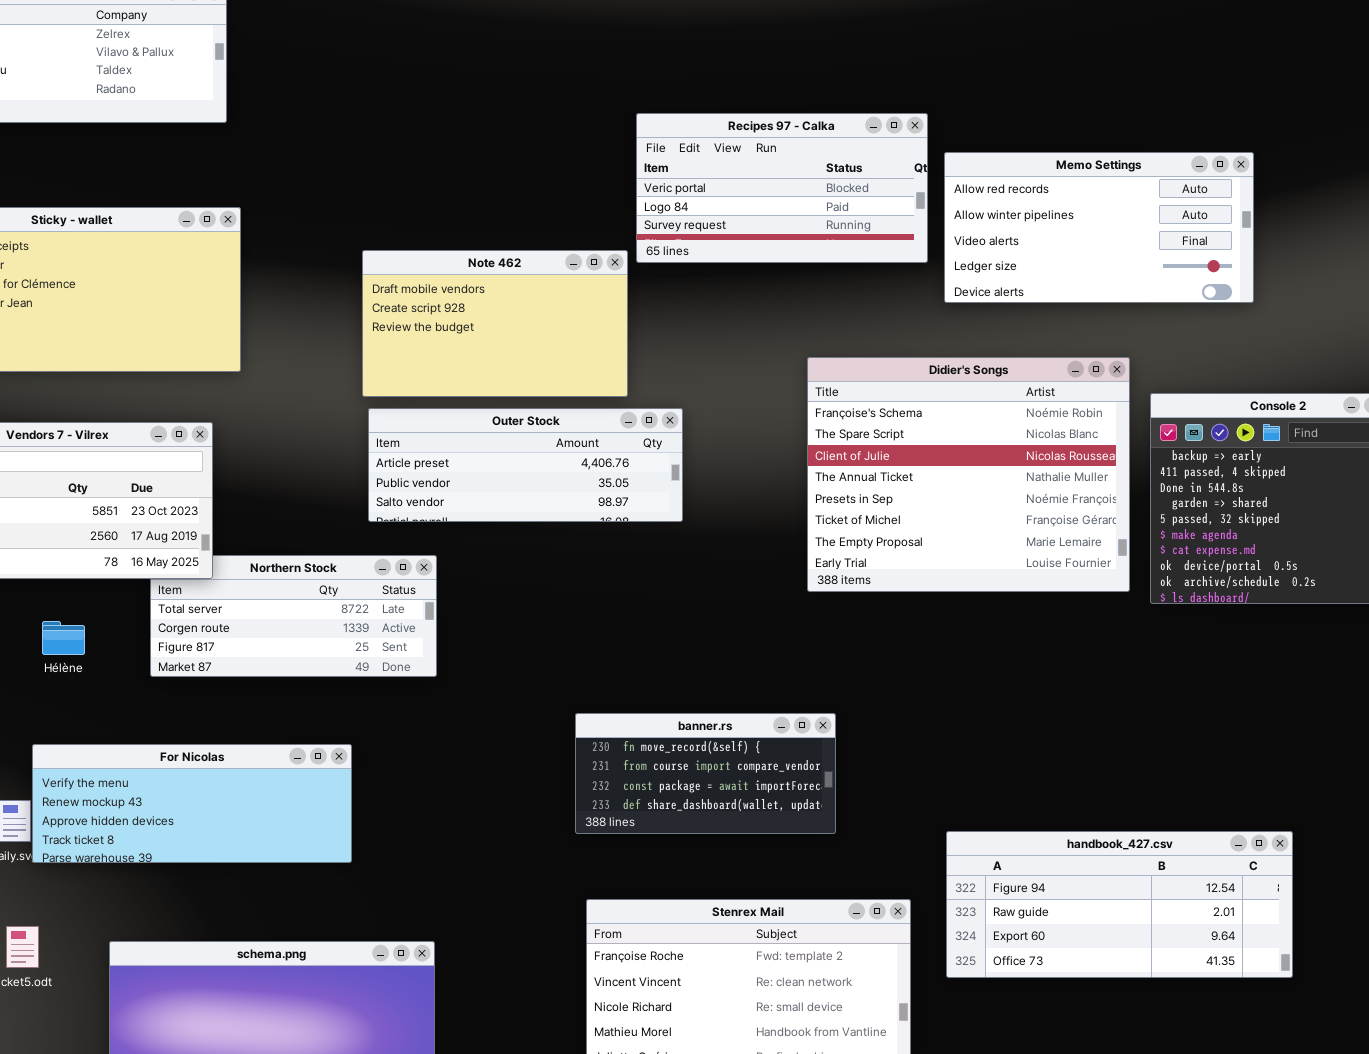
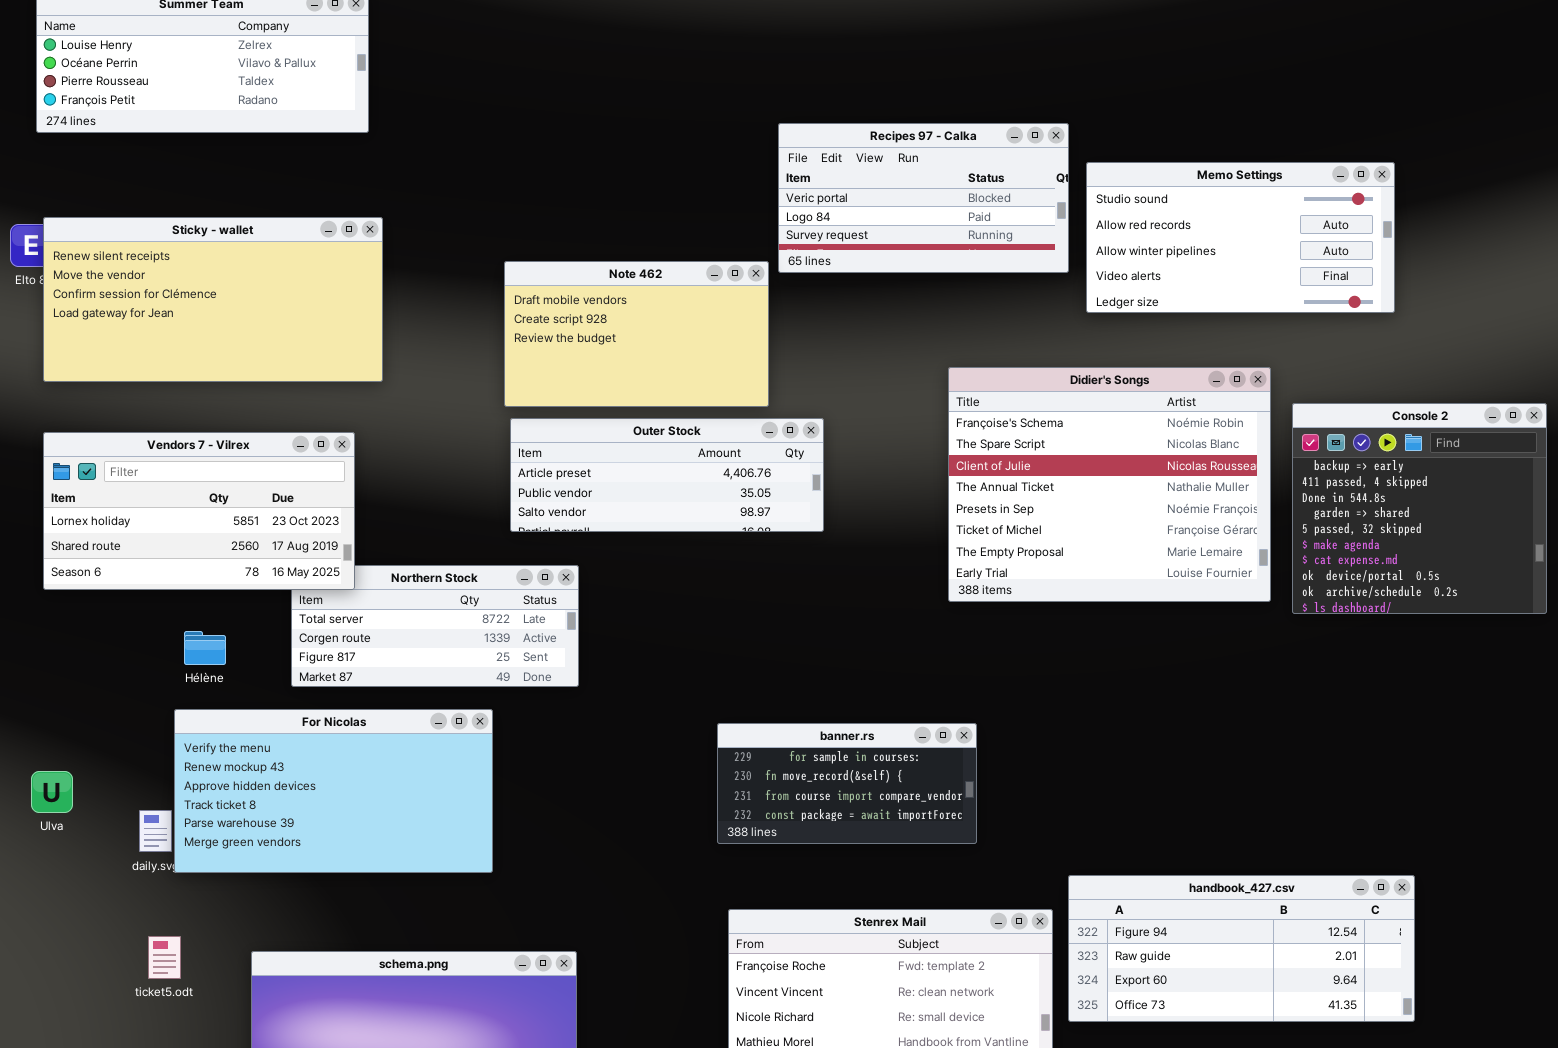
Memo Settings: [944,152,1254,303] -> [1086,162,1395,313], scrolled up 1 row
banner.rs: [575,713,836,834] -> [717,723,977,844], scrolled up 1 row
For Nicolas: [32,744,352,863] -> [174,709,493,873], resized
handbook_427.csv: [946,831,1293,978] -> [1068,875,1415,1022], moved

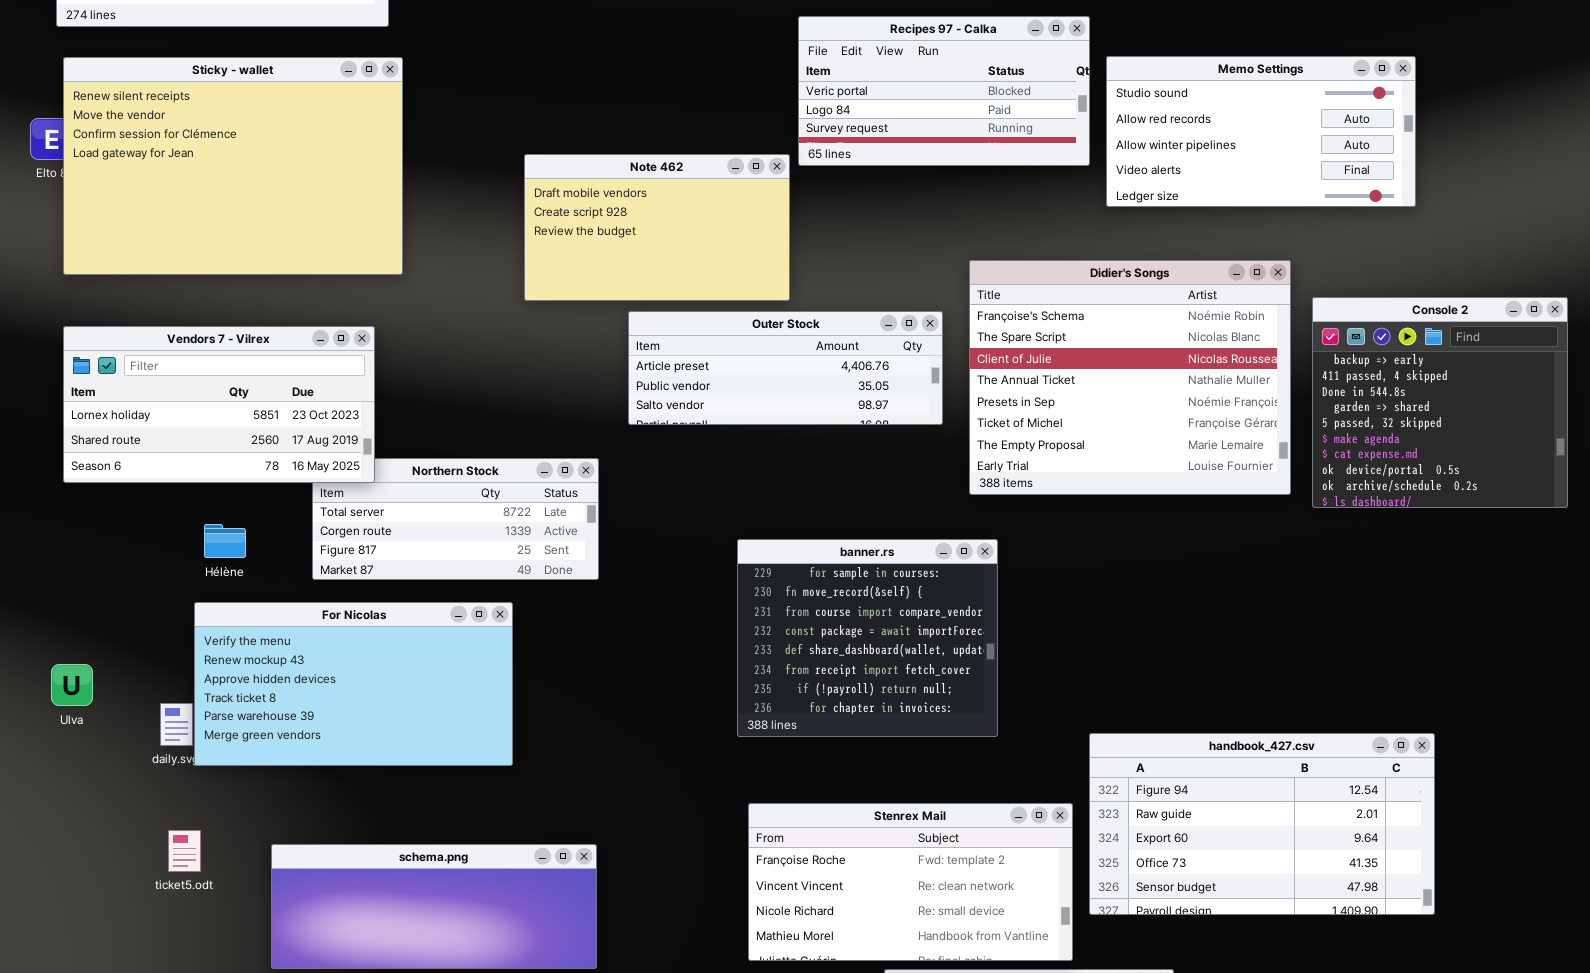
Sticky - wallet: [43,217,383,382] -> [63,57,403,275], resized
Outer Stock: [510,418,824,532] -> [628,311,943,425], moved
banner.rs: [717,723,977,844] -> [737,539,998,737], resized
handbook_427.csv: [1068,875,1415,1022] -> [1089,733,1435,915], resized

